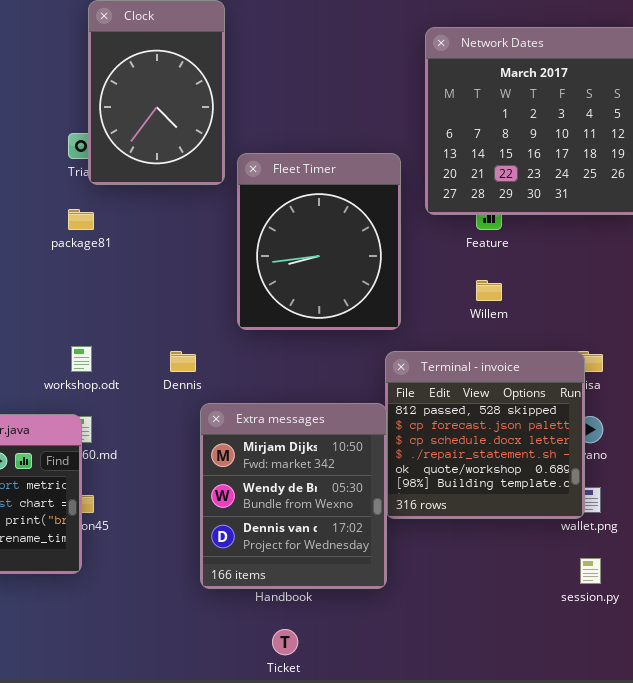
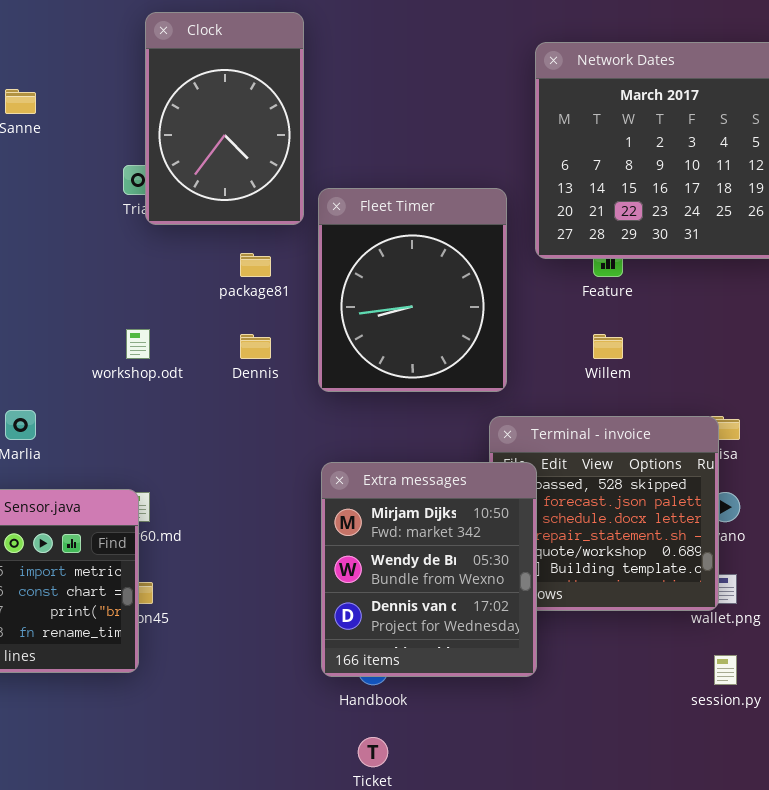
package81: [68,209,94,230] -> [240,253,271,277], moved
workshop.odt: [71,346,92,372] -> [126,329,150,359], moved
Dennis: [170,351,196,372] -> [240,334,271,359], moved
Extra messages: [200,403,387,589] -> [321,462,537,677], moved

